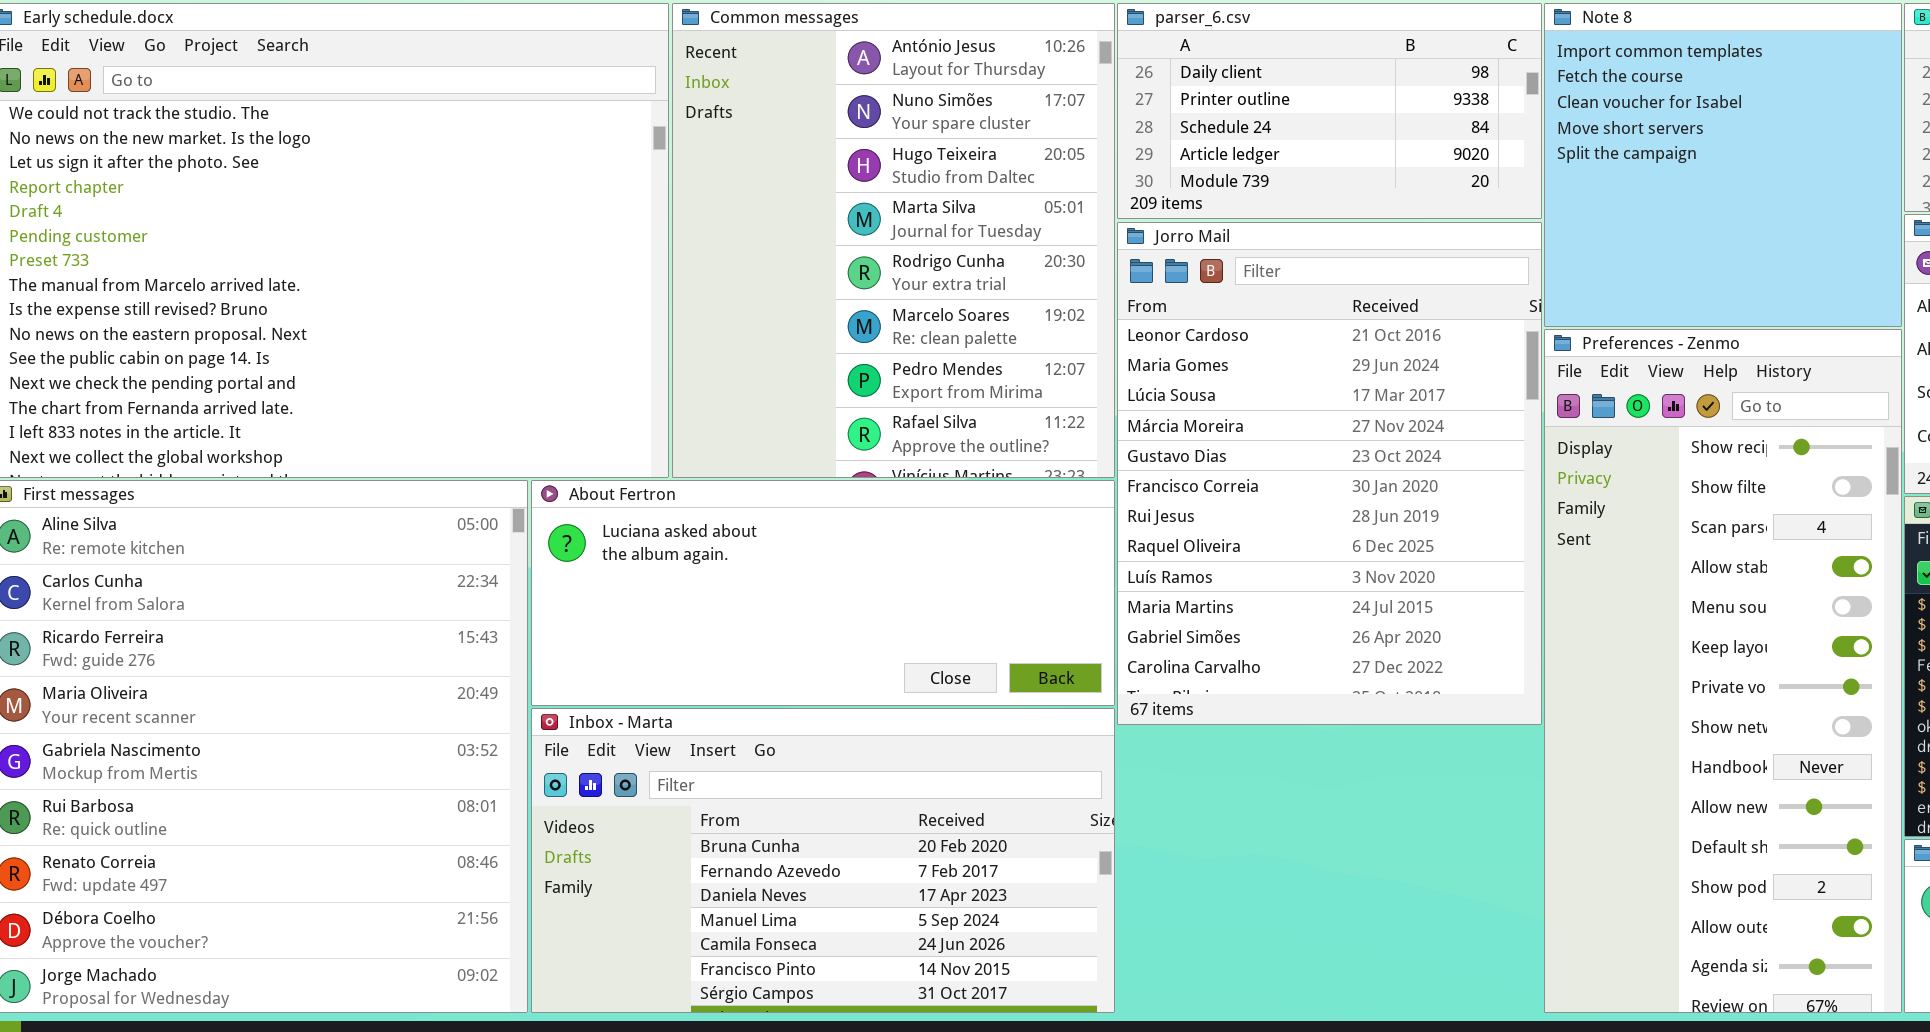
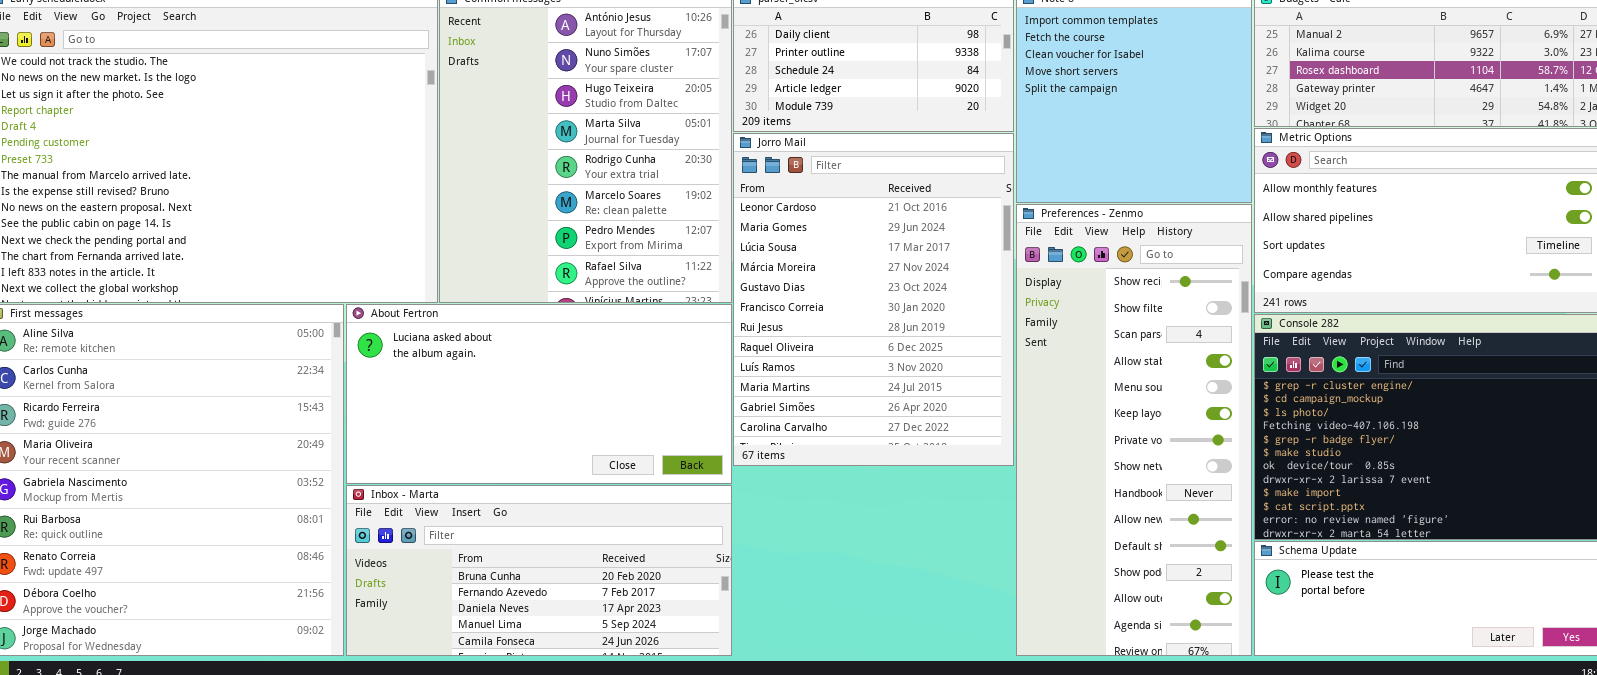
About Fertron: [531,480,1115,706] -> [346,304,732,484], resized
Inbox - Marta: [531,708,1115,1013] -> [346,485,732,656], resized

